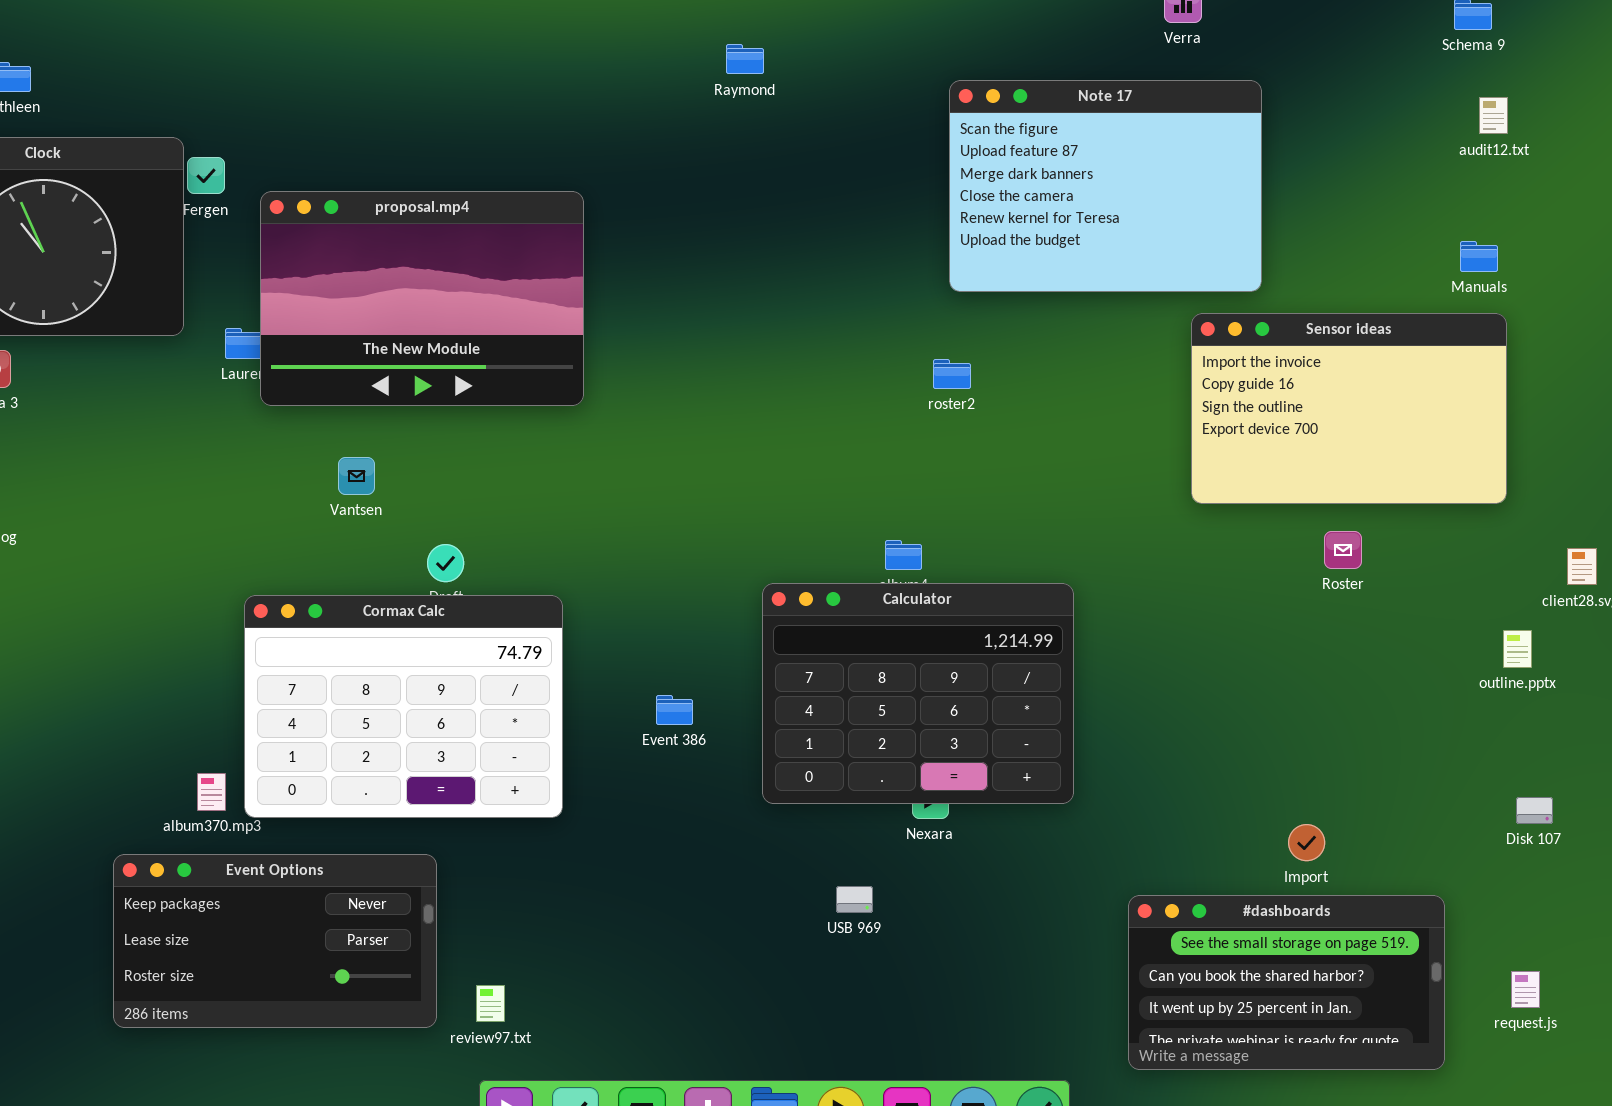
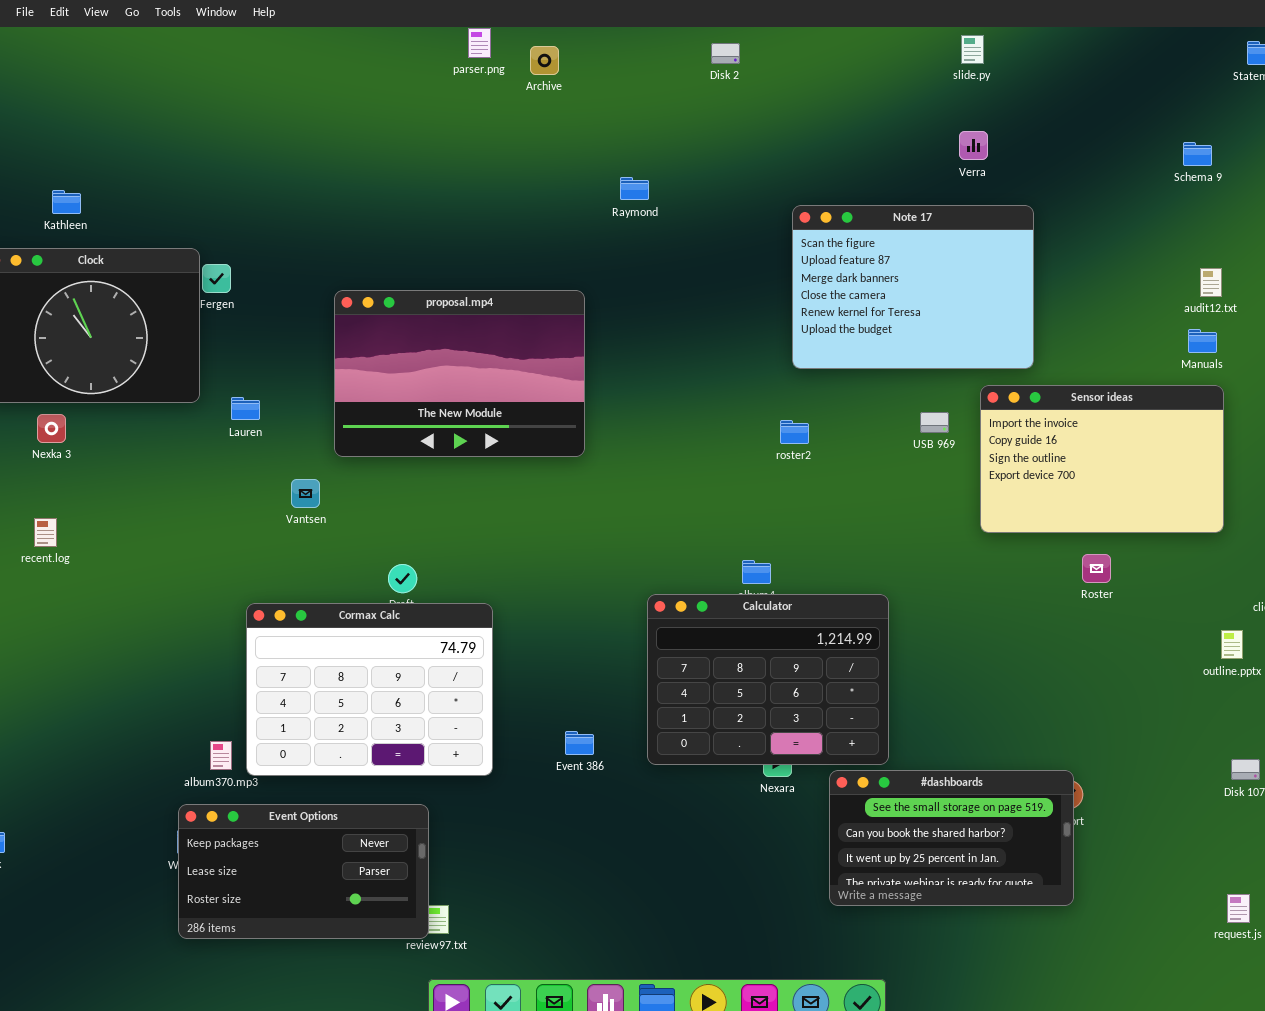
audit12.txt: [1479,97,1508,134] -> [1200,268,1222,297], moved
proposal.mp4: [260,191,584,406] -> [334,290,585,457], moved
Vantsen: [338,457,375,495] -> [291,479,320,508], moved
Event 386: [656,695,693,725] -> [565,731,594,755], moved
Event Options: [113,854,437,1028] -> [178,804,429,939], moved
USB 969: [836,886,873,913] -> [920,412,949,433], moved
#dashboards: [1128,895,1445,1070] -> [829,770,1074,906], moved

